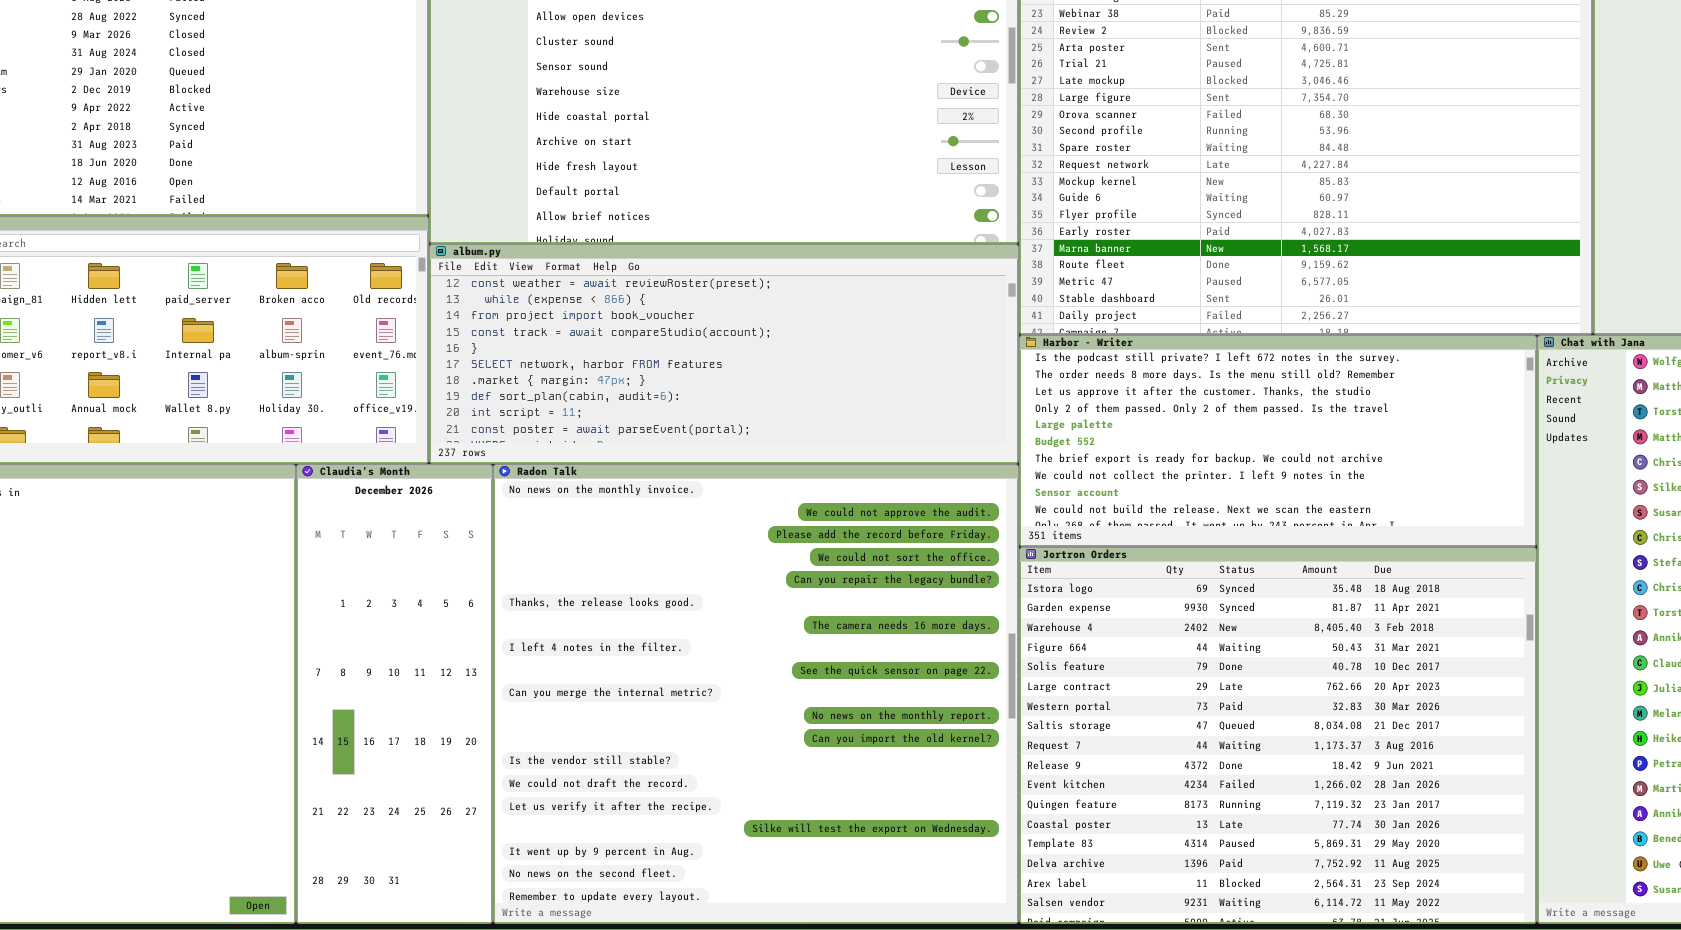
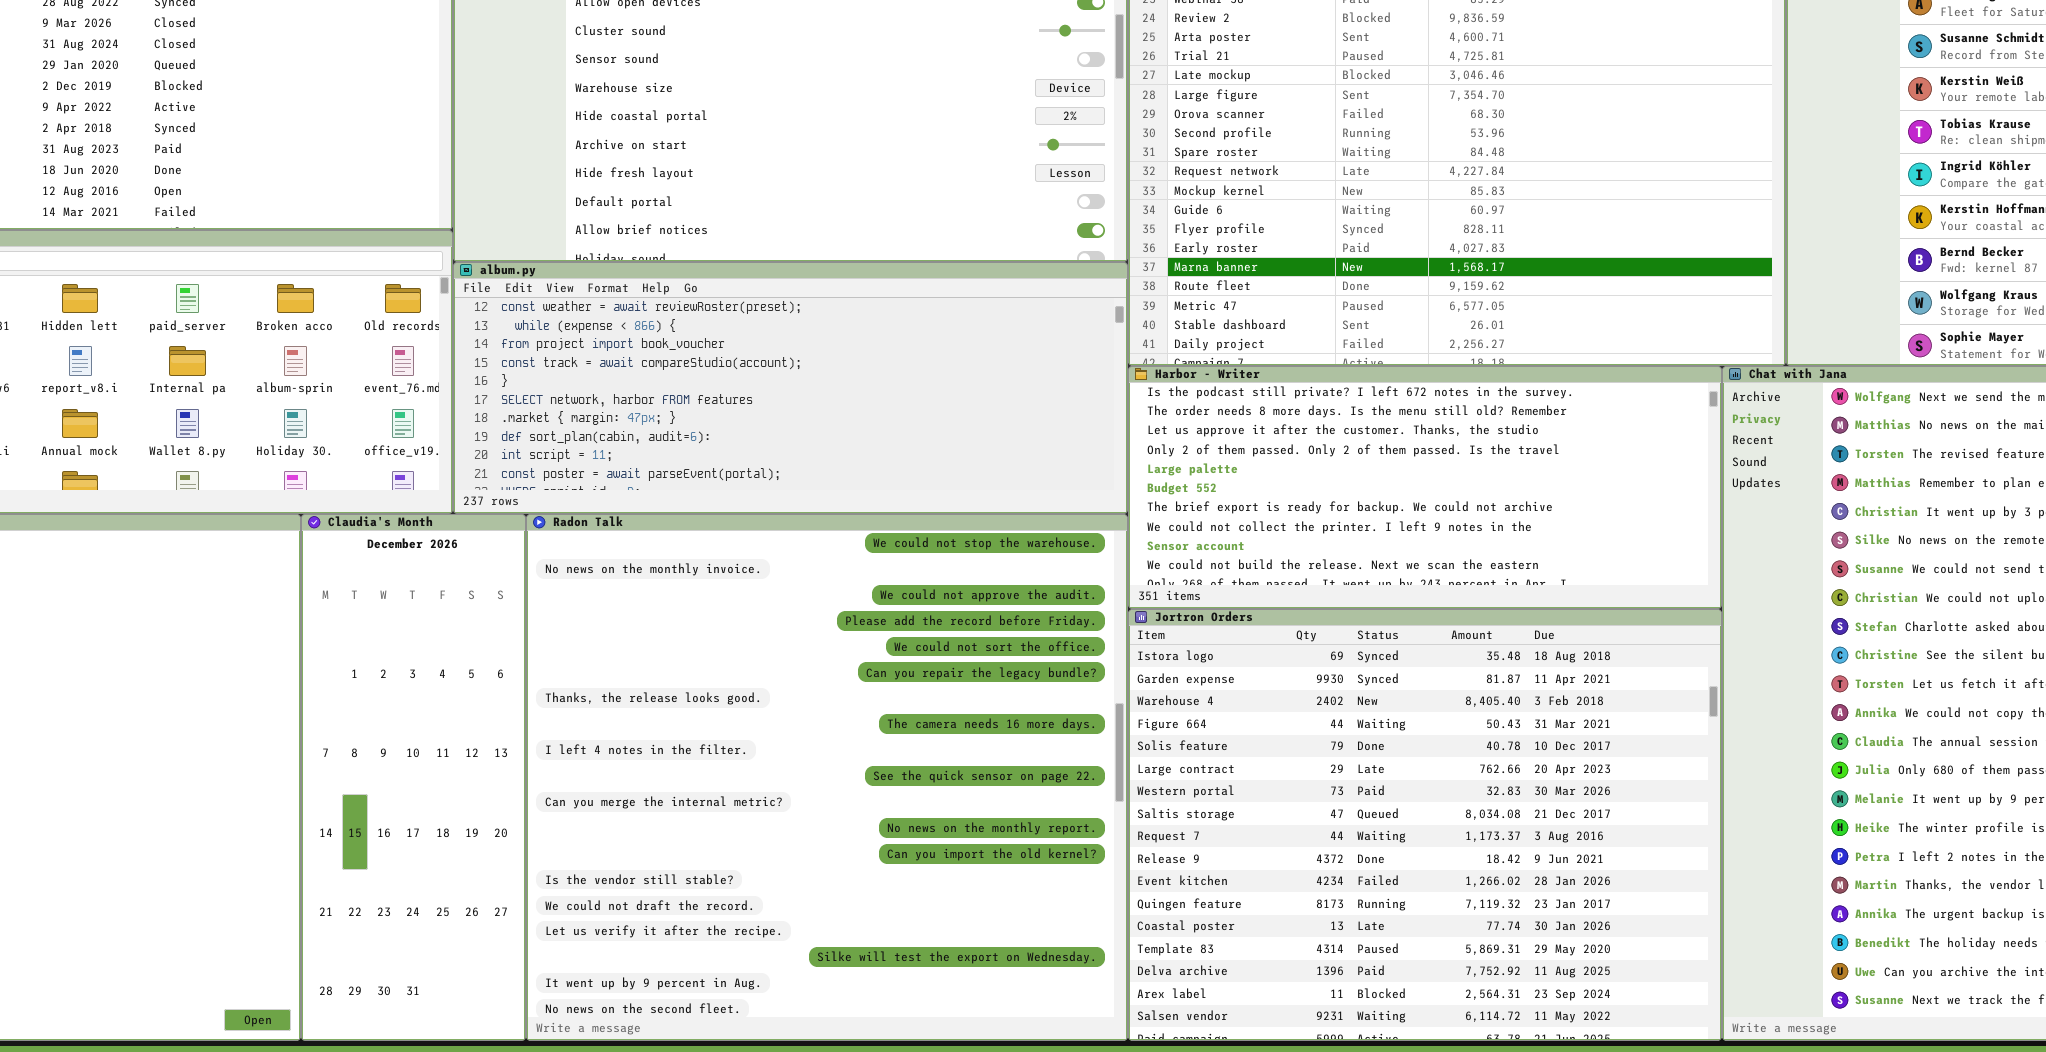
Radon Talk: [493,464,1019,924] -> [526,514,1128,1041], scrolled up 1 row

